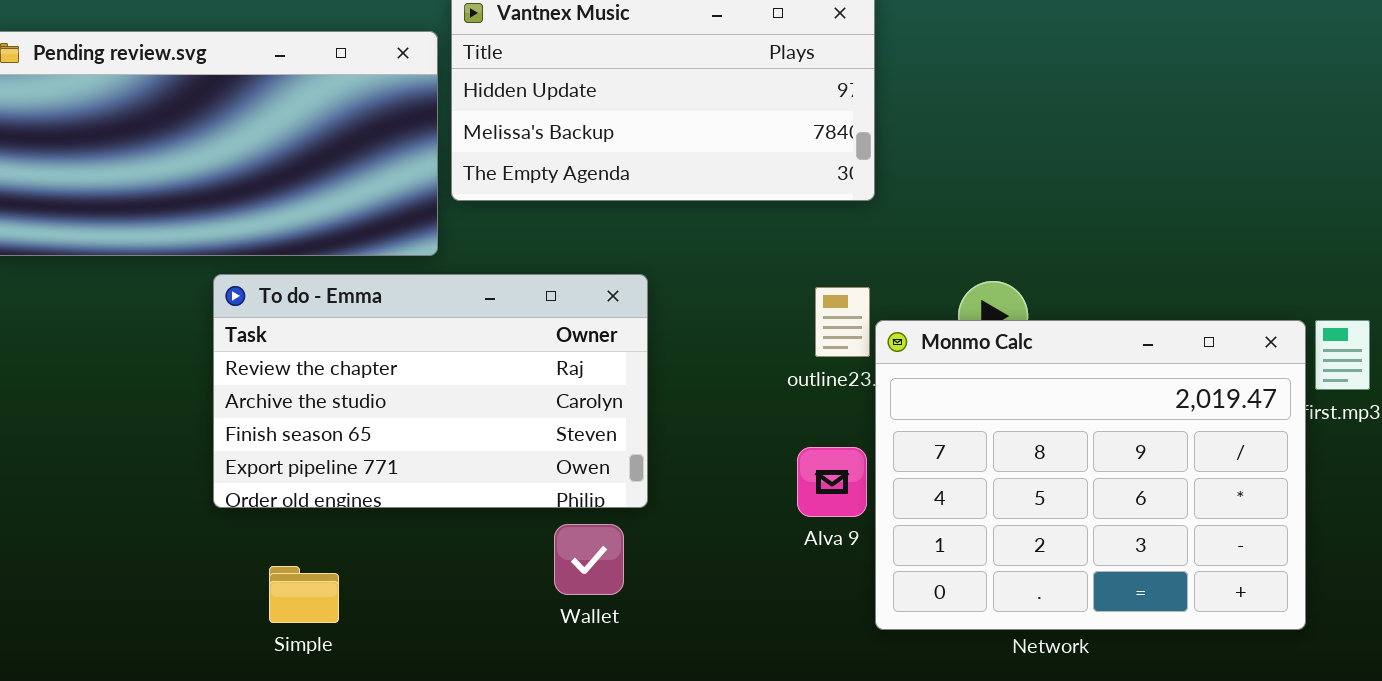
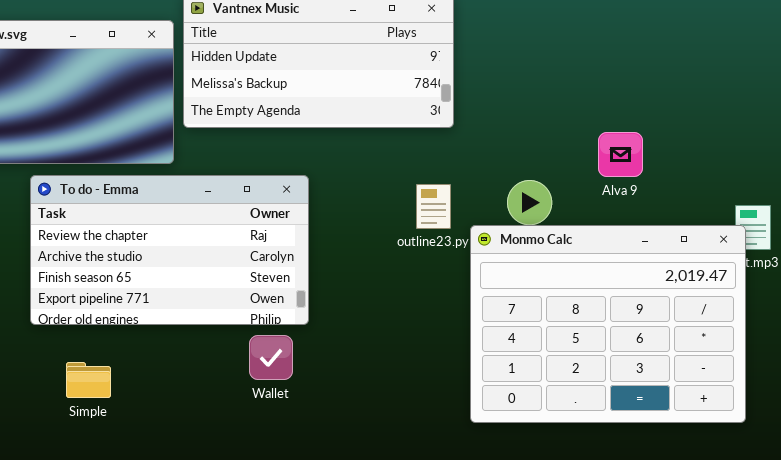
Monmo Calc: [875,320,1306,630] -> [470,225,746,423], moved
Alva 9: [797,447,867,517] -> [598,132,643,177], moved

